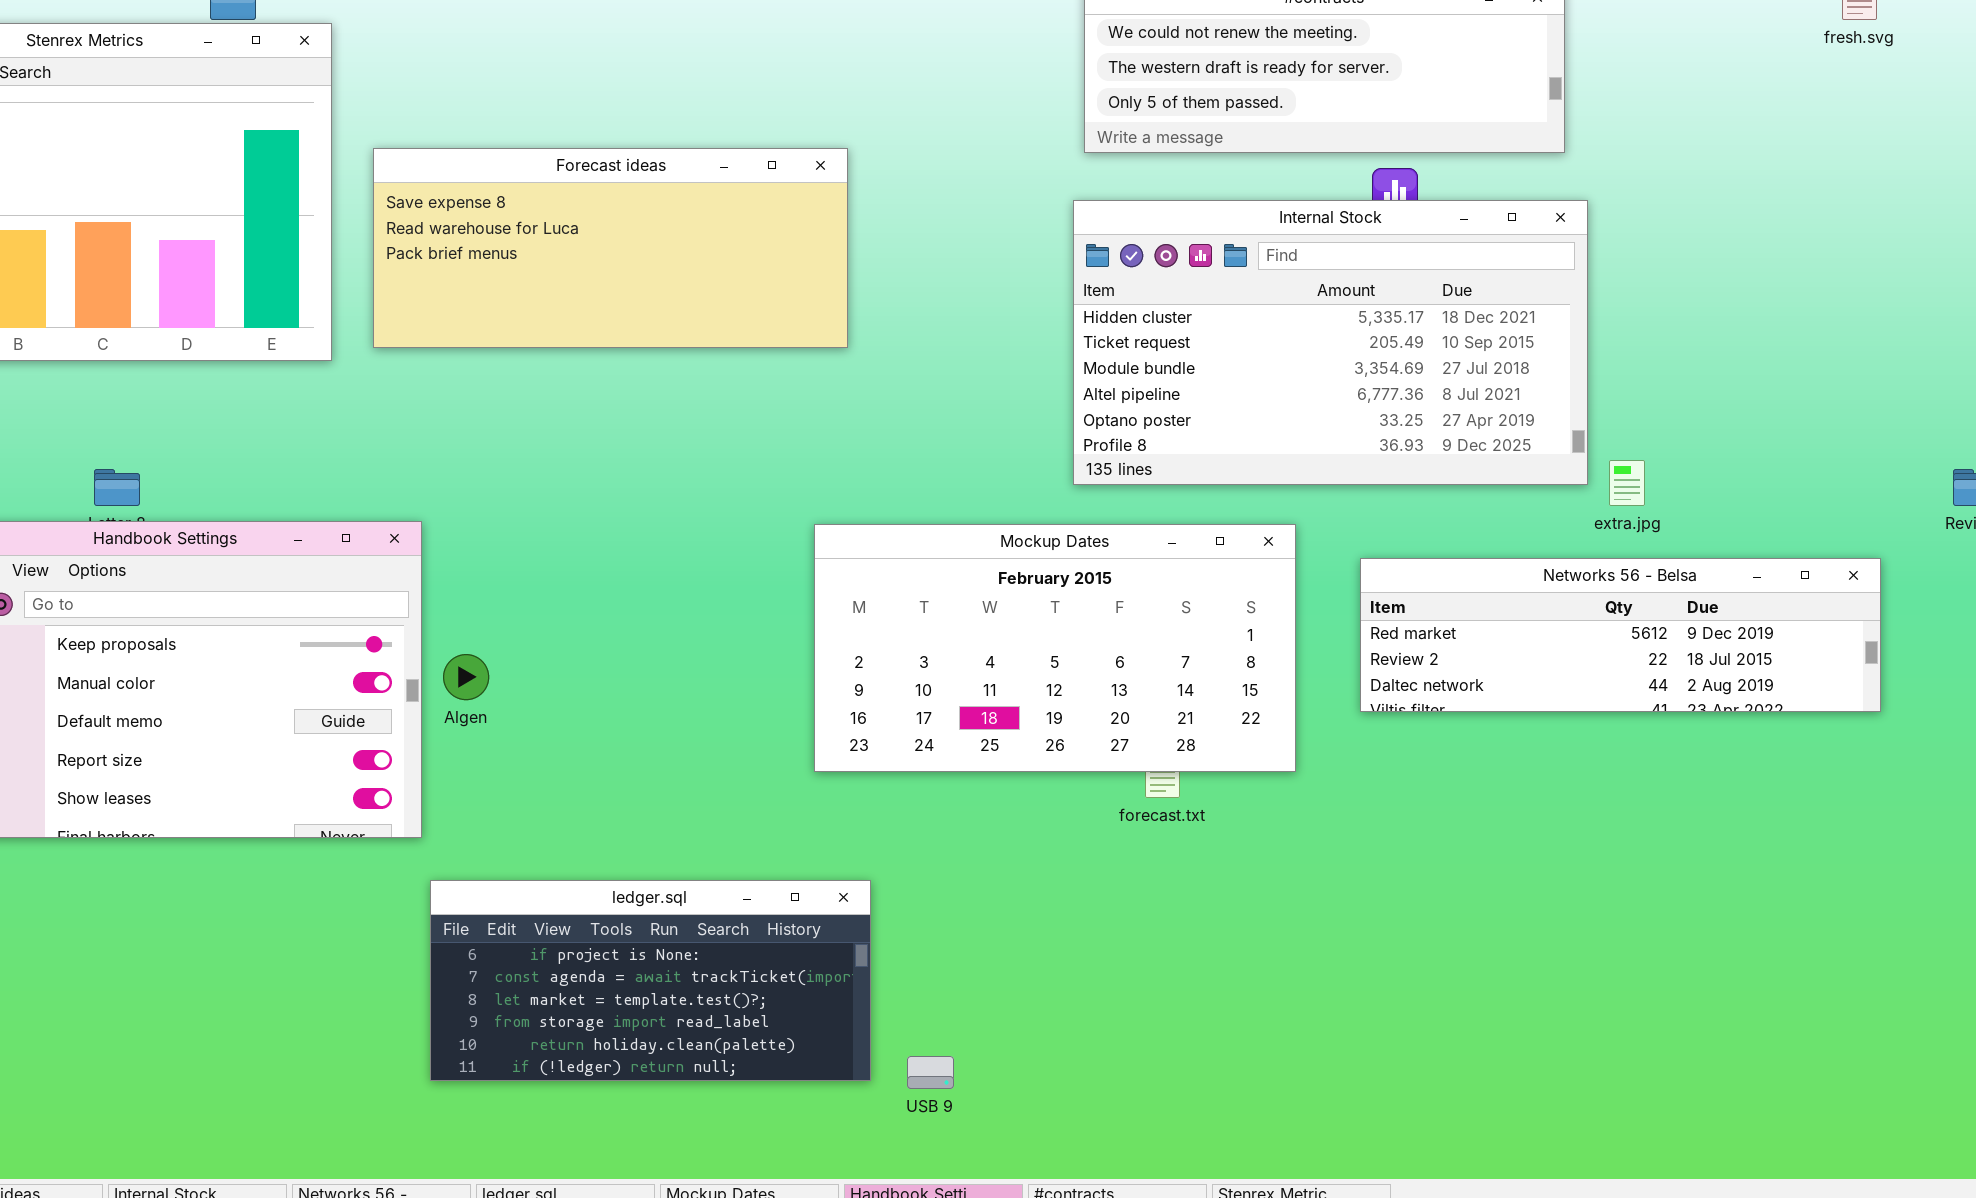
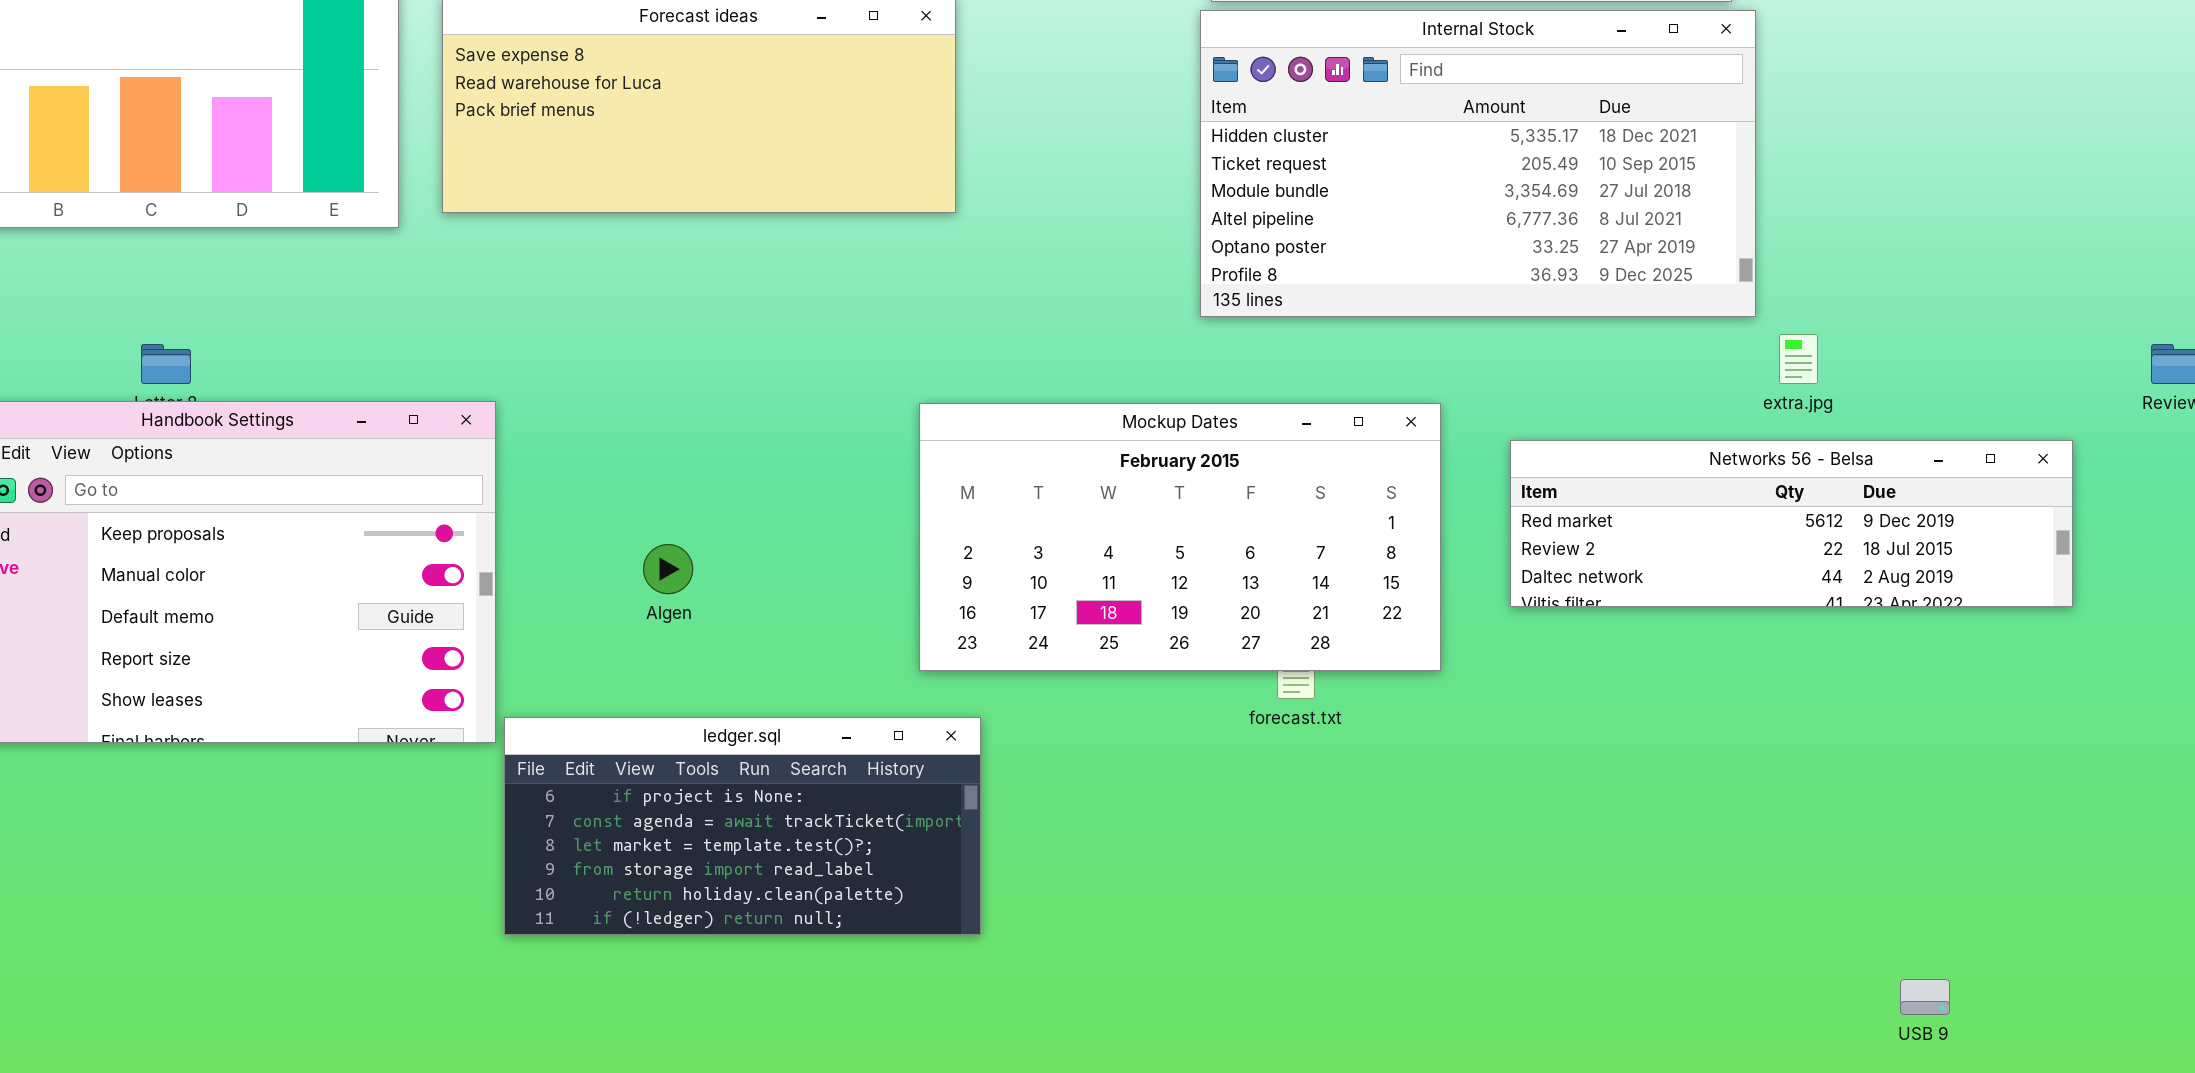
Internal Stock: [1073,200,1588,485] -> [1200,10,1756,317], moved
Algen: [443,654,489,700] -> [643,544,693,594], moved
ledger.sql: [430,880,871,1081] -> [504,717,981,935], moved
USB 9: [907,1056,954,1089] -> [1900,979,1950,1015], moved

